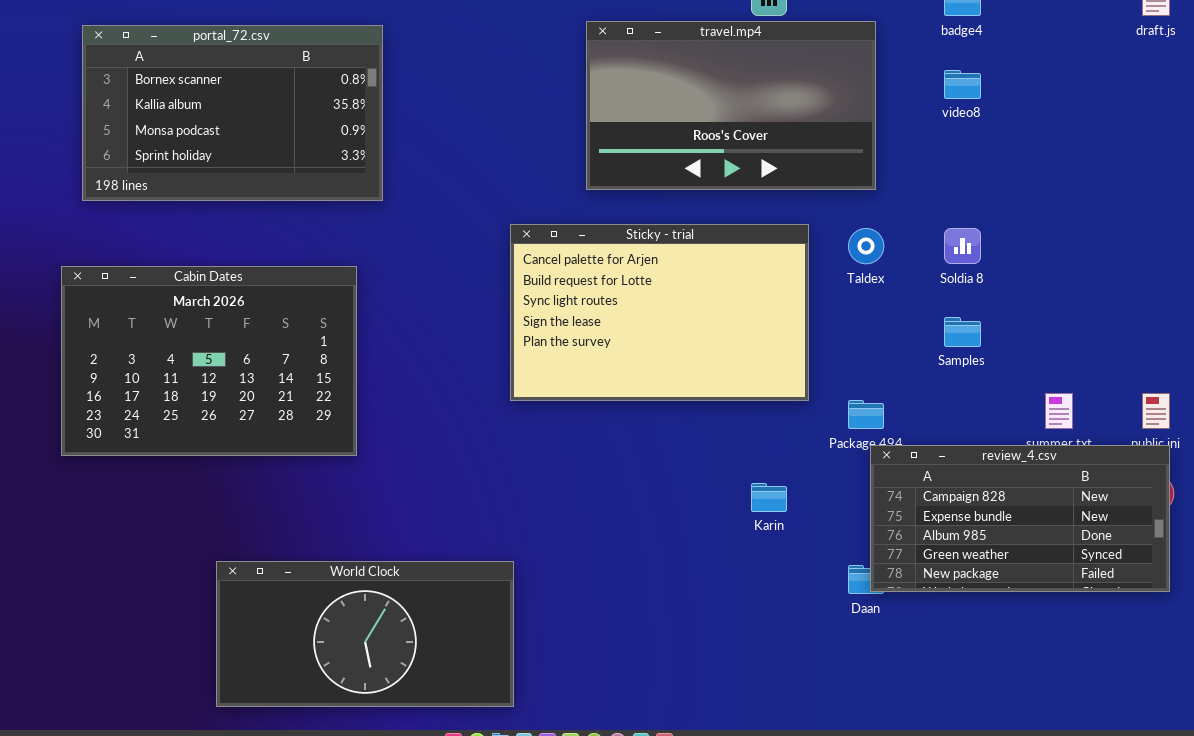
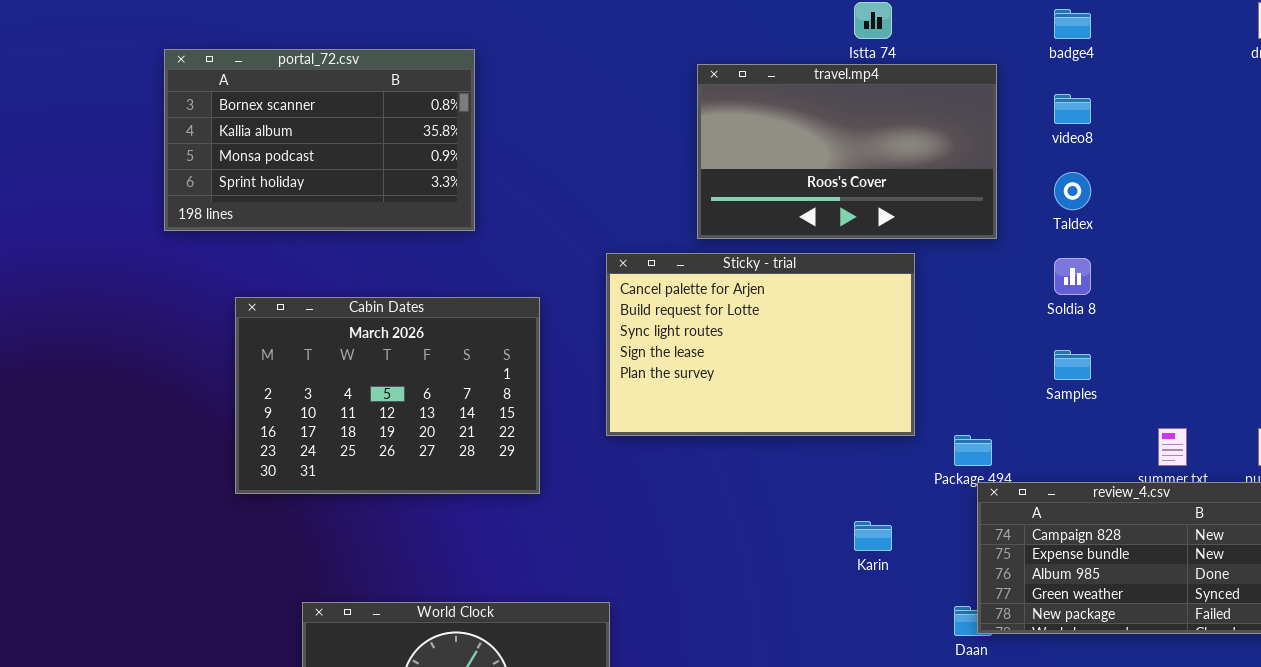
travel.mp4: [586,21,876,190] -> [697,64,997,239], moved
Taldex: [848,228,884,264] -> [1054,172,1091,210], moved
Cabin Dates: [61,266,357,456] -> [235,297,540,494], moved

